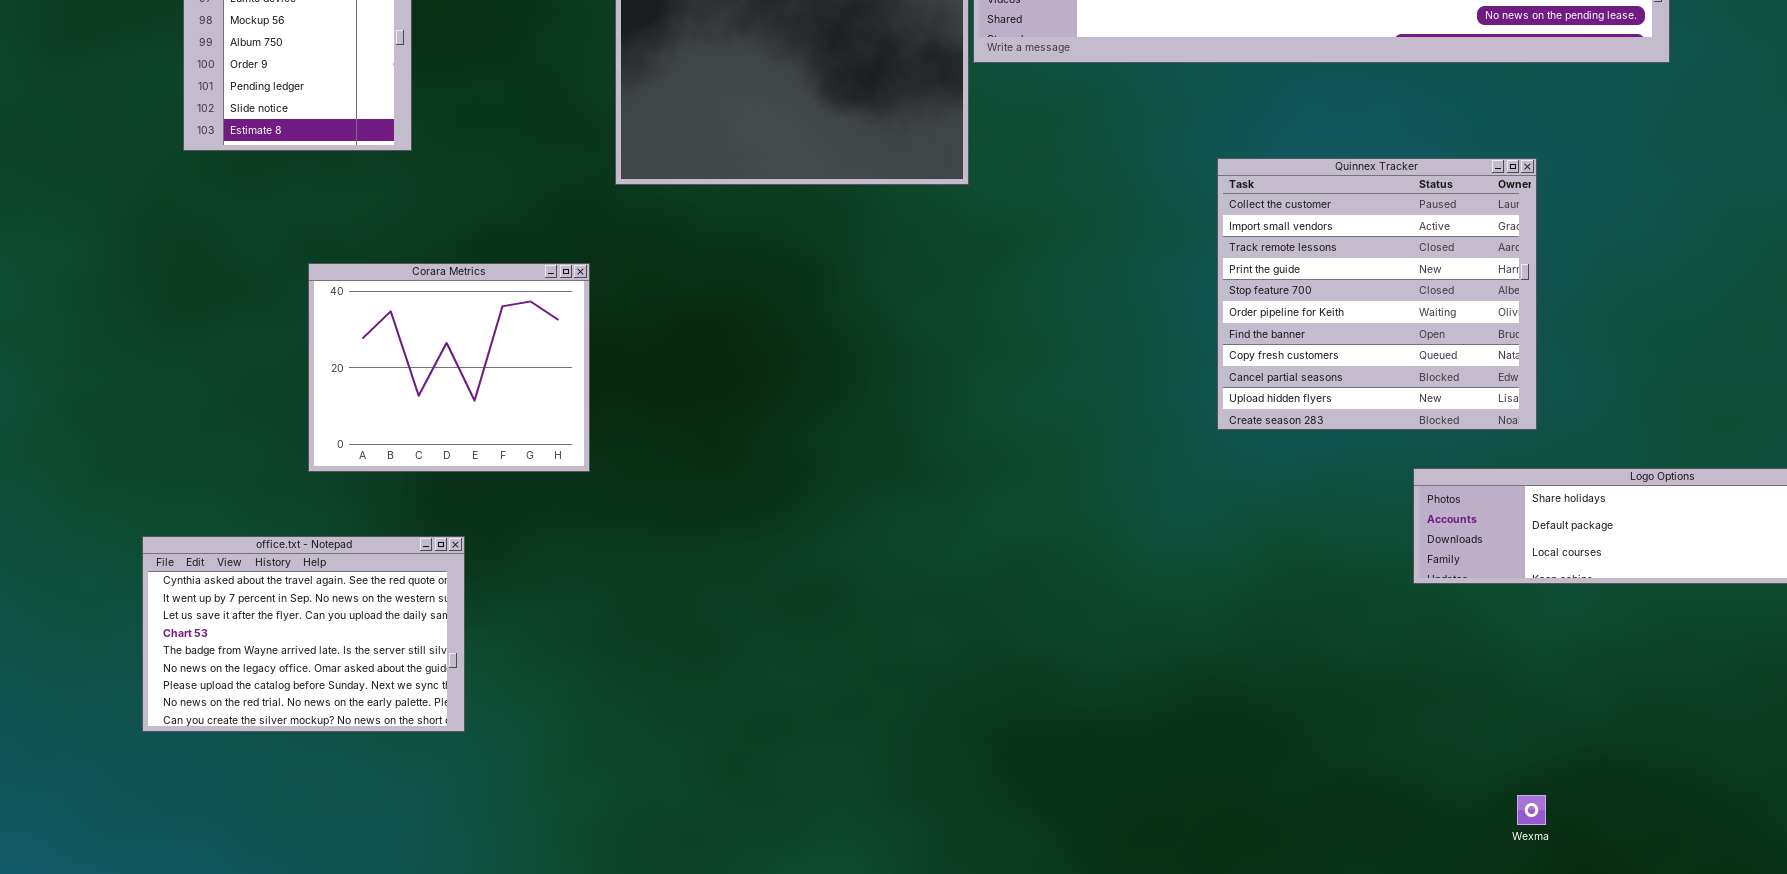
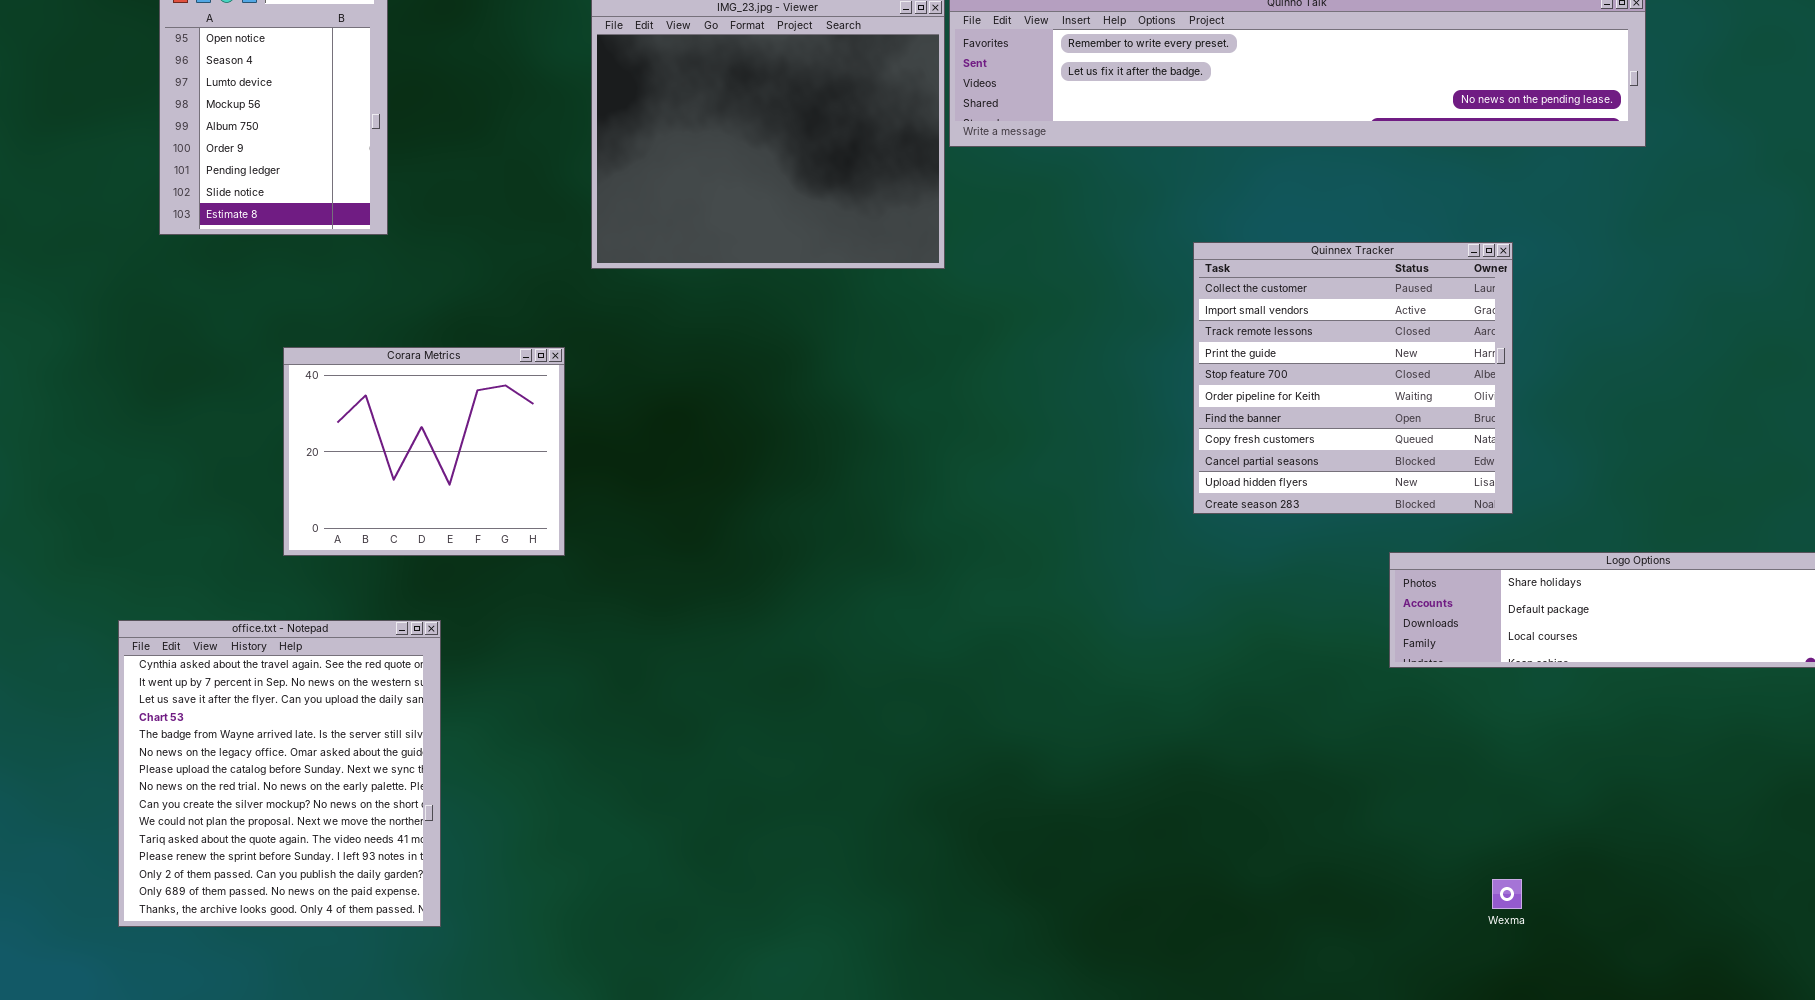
office.txt - Notepad: [142,536,465,732] -> [118,620,441,927], resized

